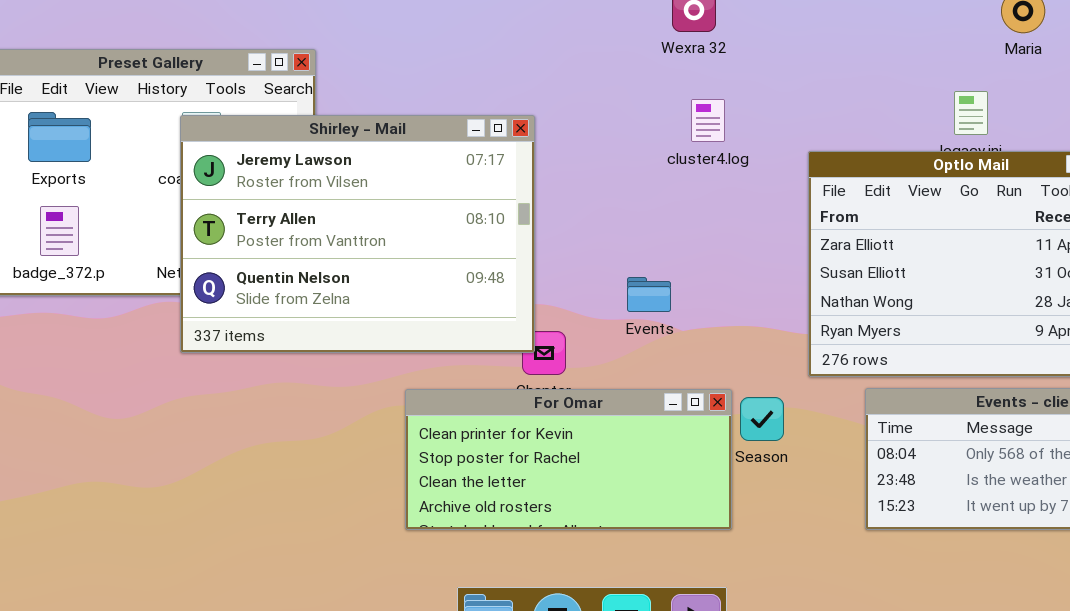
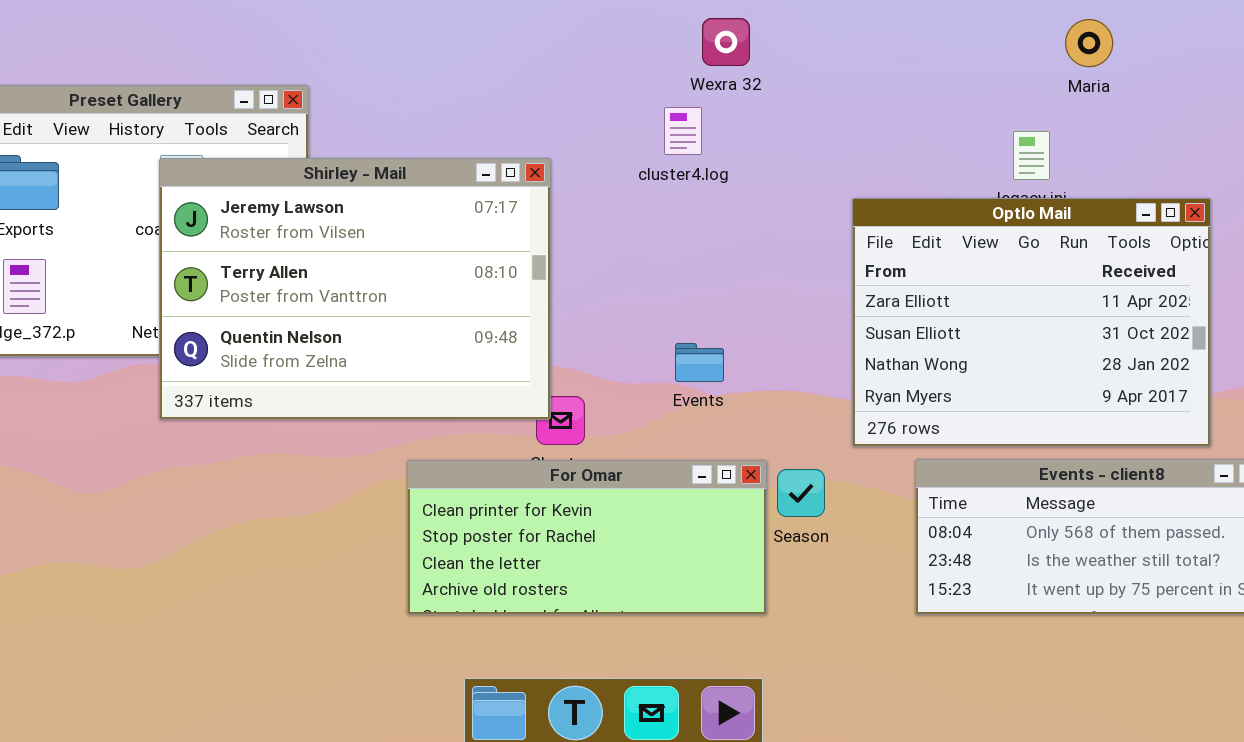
cluster4.log: [691,99,725,142] -> [664,107,702,155], moved
Events: [627,277,671,312] -> [675,343,724,382], moved

